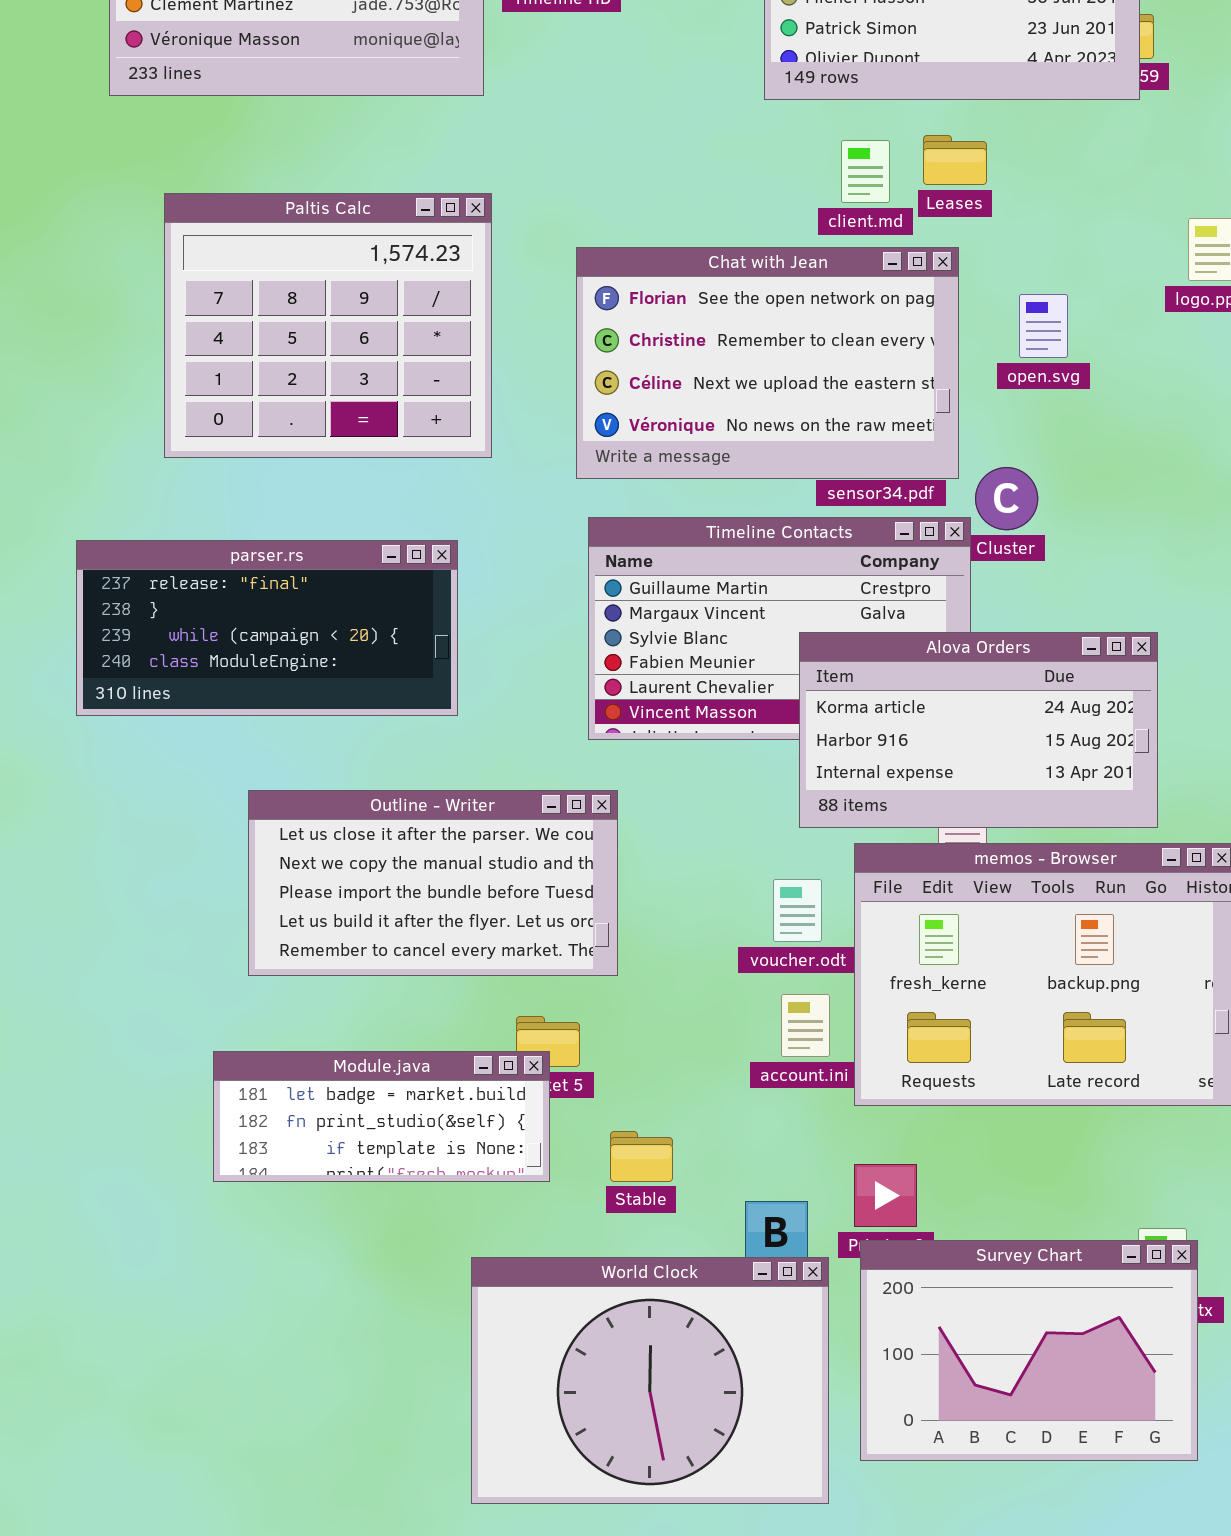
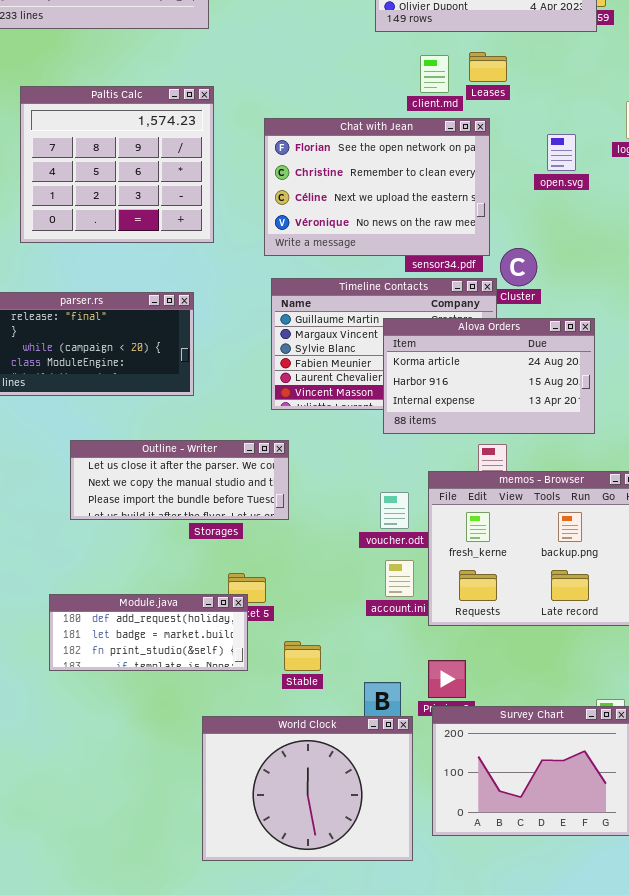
open.svg: [1019,294,1068,358] -> [547,134,576,171], moved
Alova Orders: [799,632,1158,828] -> [383,318,595,434], moved
Outline - Writer: [248,790,618,976] -> [70,440,289,520], resized
Module.java: [213,1051,550,1182] -> [49,594,248,671], scrolled up 1 row

